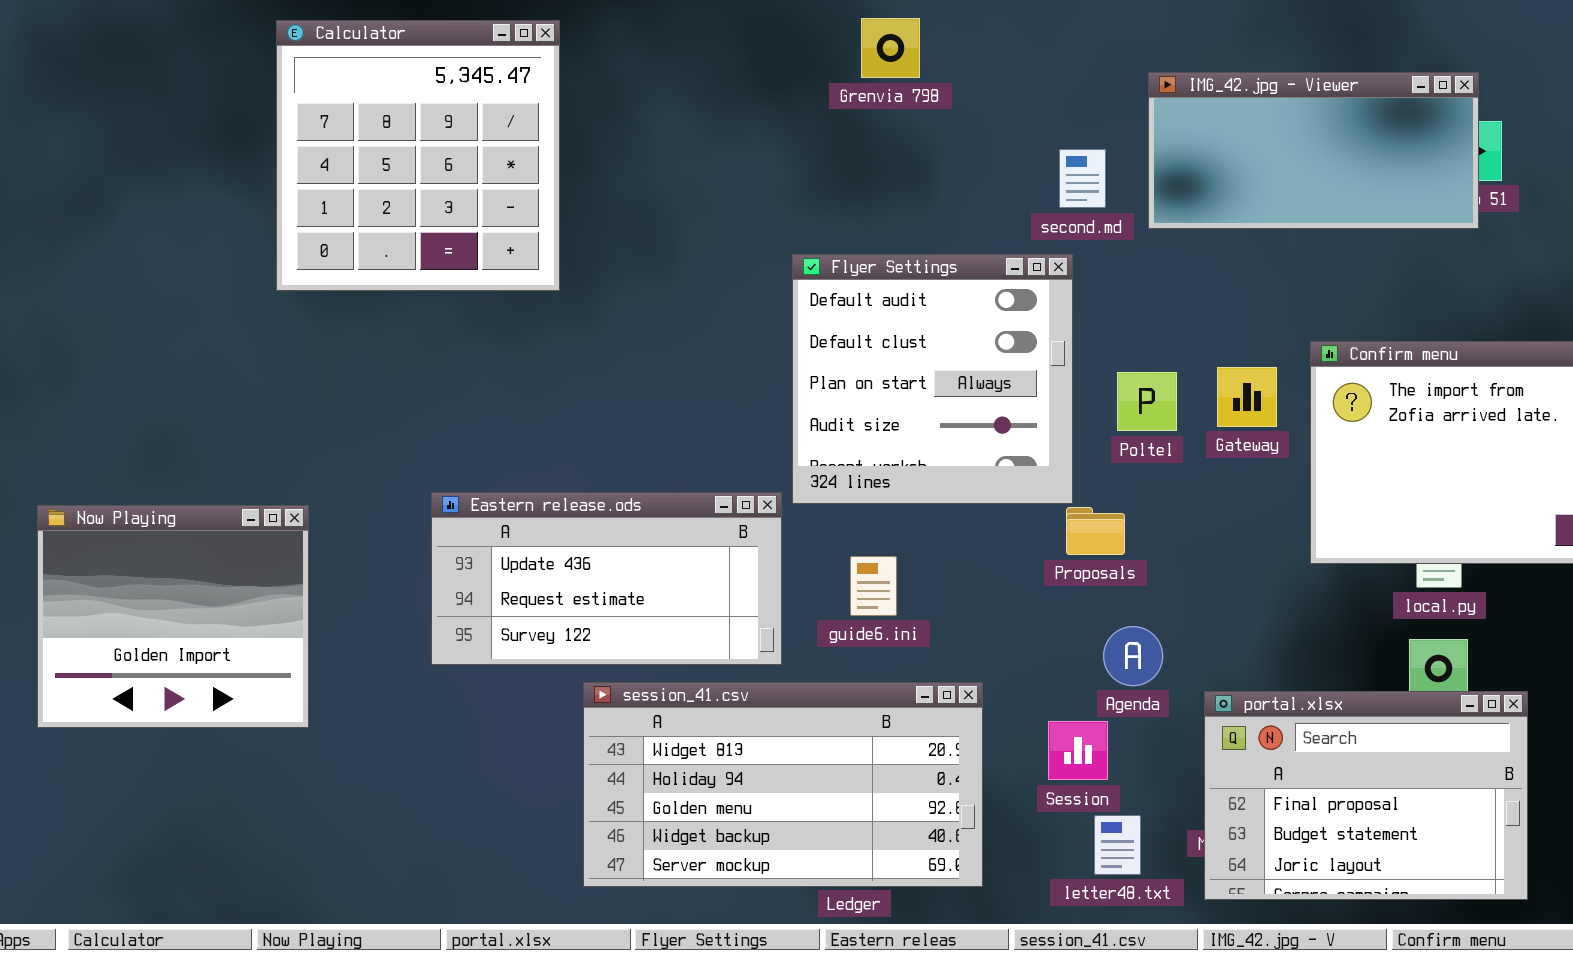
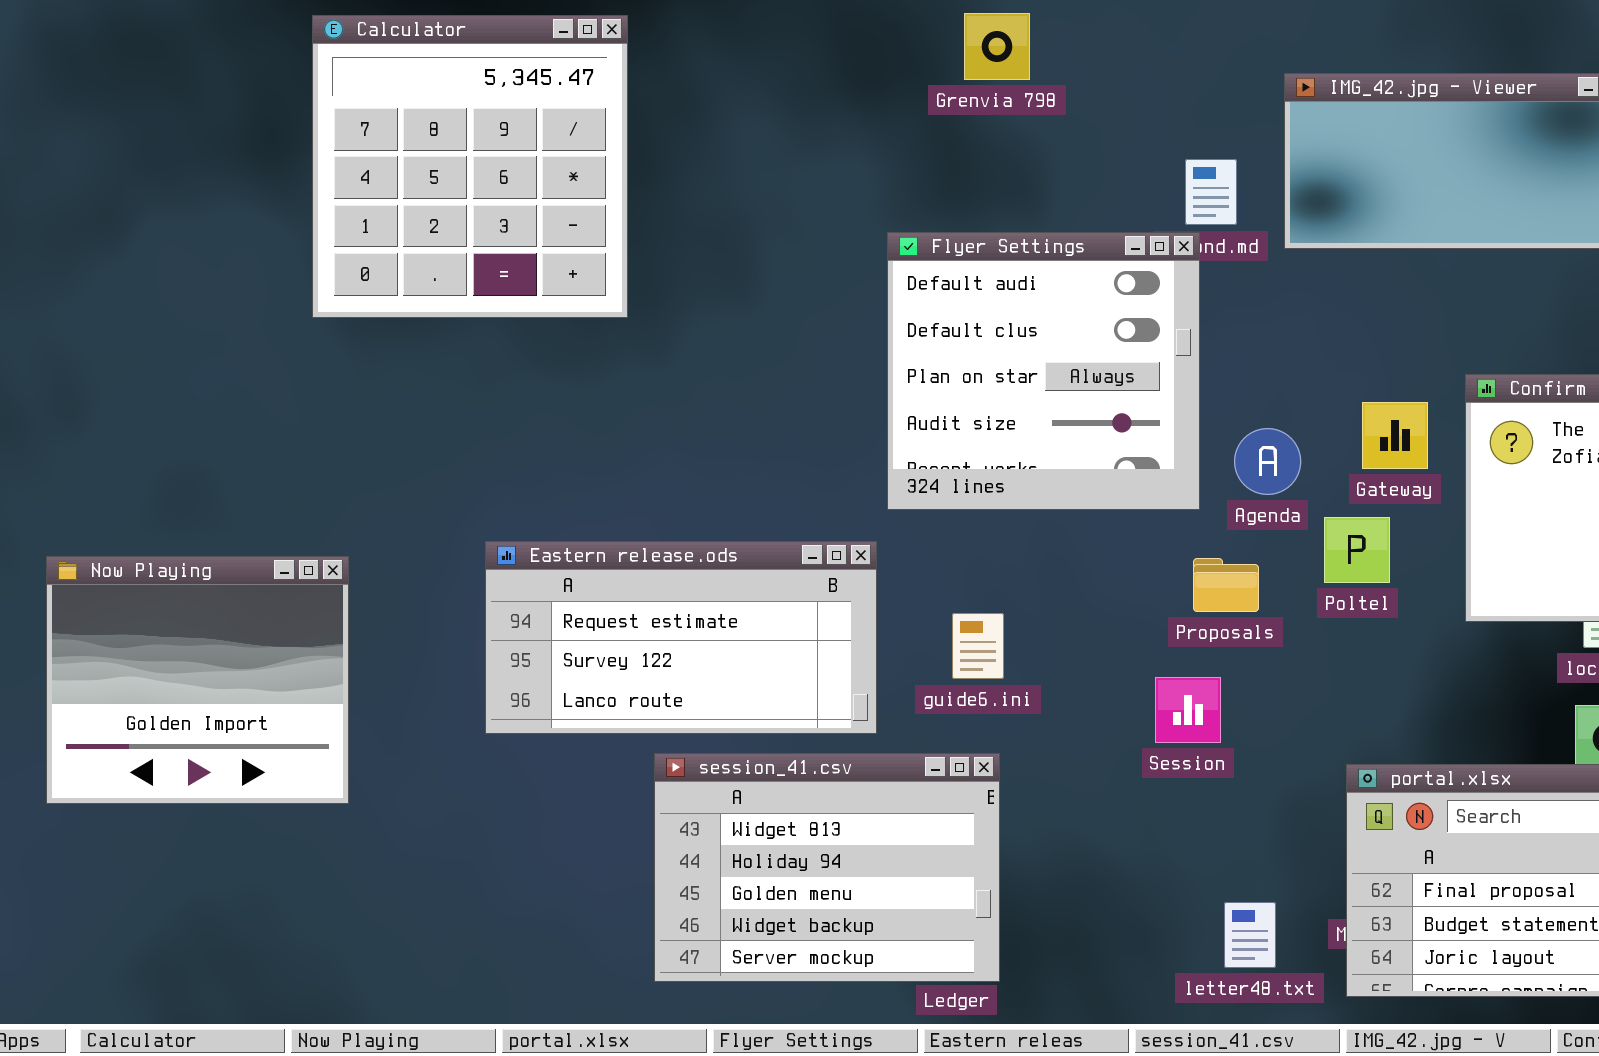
Flyer Settings: [792,254,1073,504] -> [887,232,1200,510], moved
Poltel: [1117,372,1177,431] -> [1324,517,1390,583], moved
Eastern release.ods: [431,492,782,665] -> [485,541,877,734], scrolled down 1 row
Agenda: [1103,626,1163,686] -> [1234,428,1301,495], moved
session_41.csv: [583,682,983,887] -> [654,753,1000,982], resized
Session: [1048,721,1108,780] -> [1155,677,1221,743], moved

